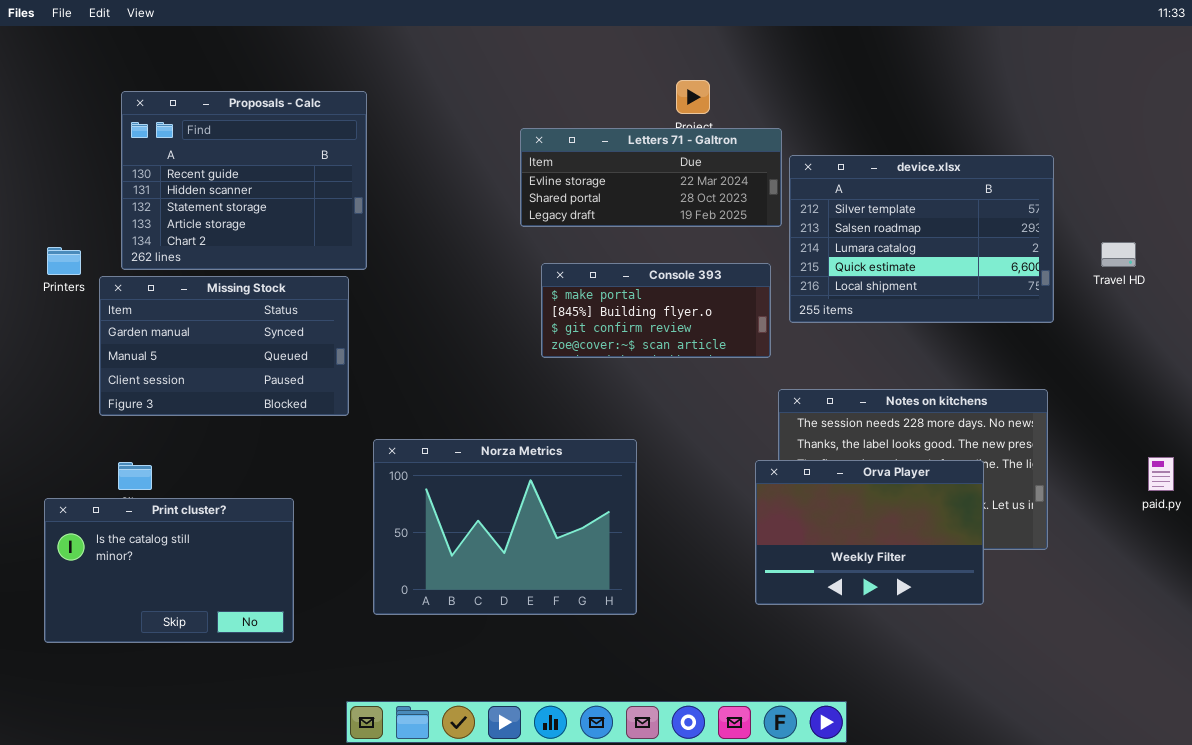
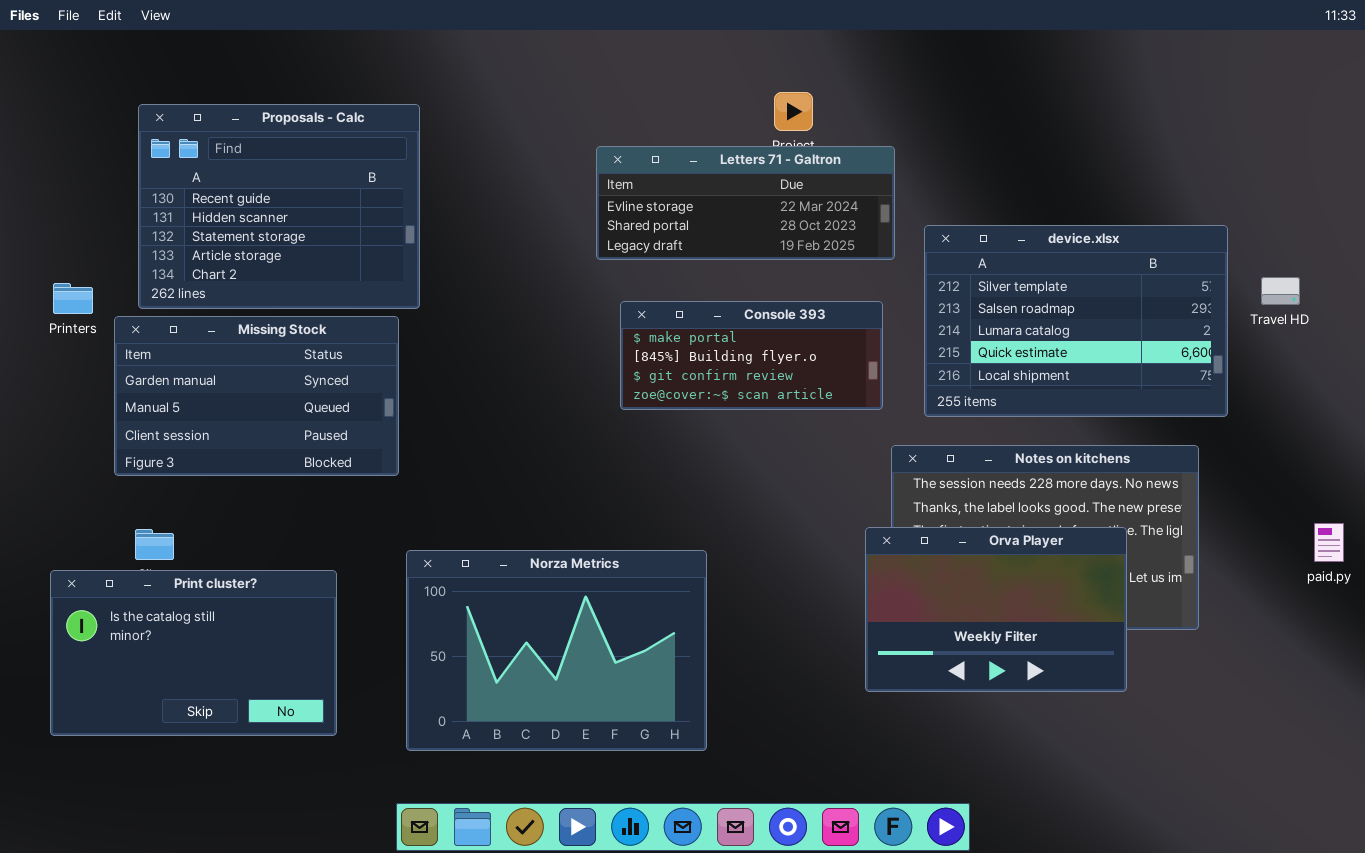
device.xlsx: [789,155,1054,323] -> [924,225,1228,417], moved
Norza Metrics: [373,439,637,615] -> [406,550,707,751], moved

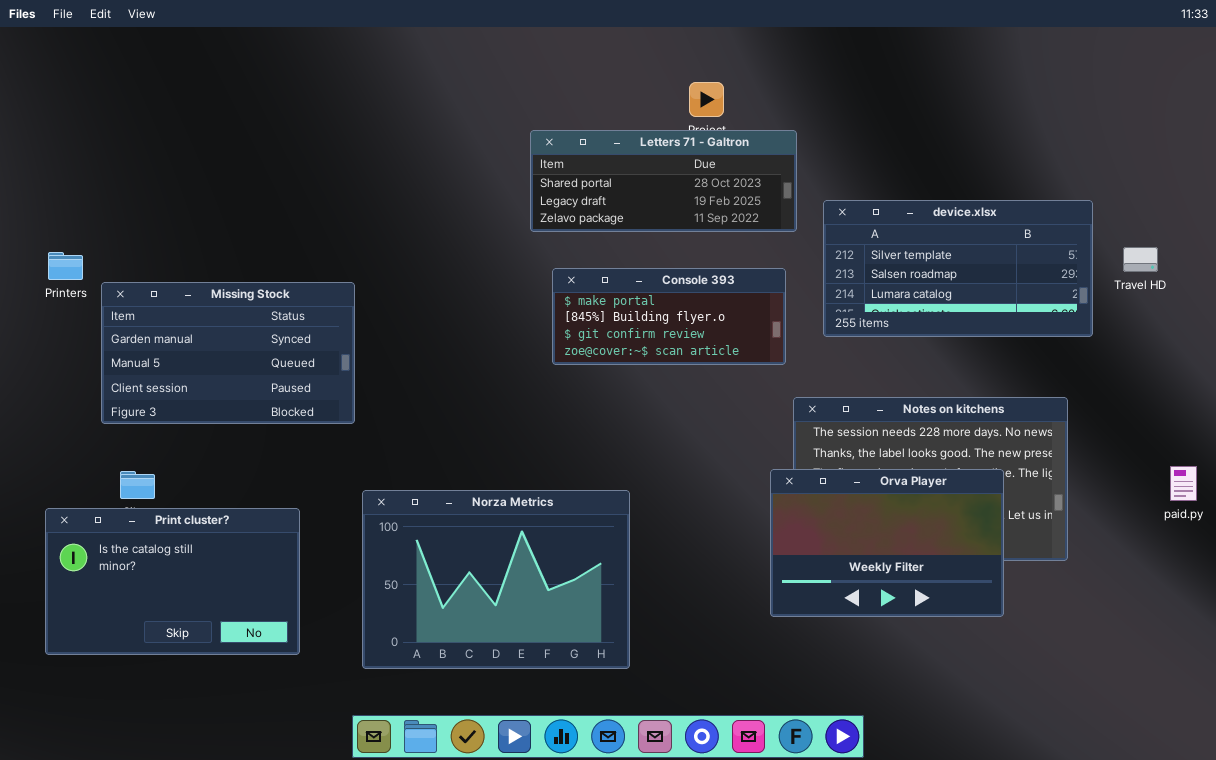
Proposals - Calc: [138,104,420,309] -> none, closed
Letters 71 - Galtron: [596,146,895,260] -> [530,130,797,232], scrolled down 1 row
device.xlsx: [924,225,1228,417] -> [823,200,1093,337], resized

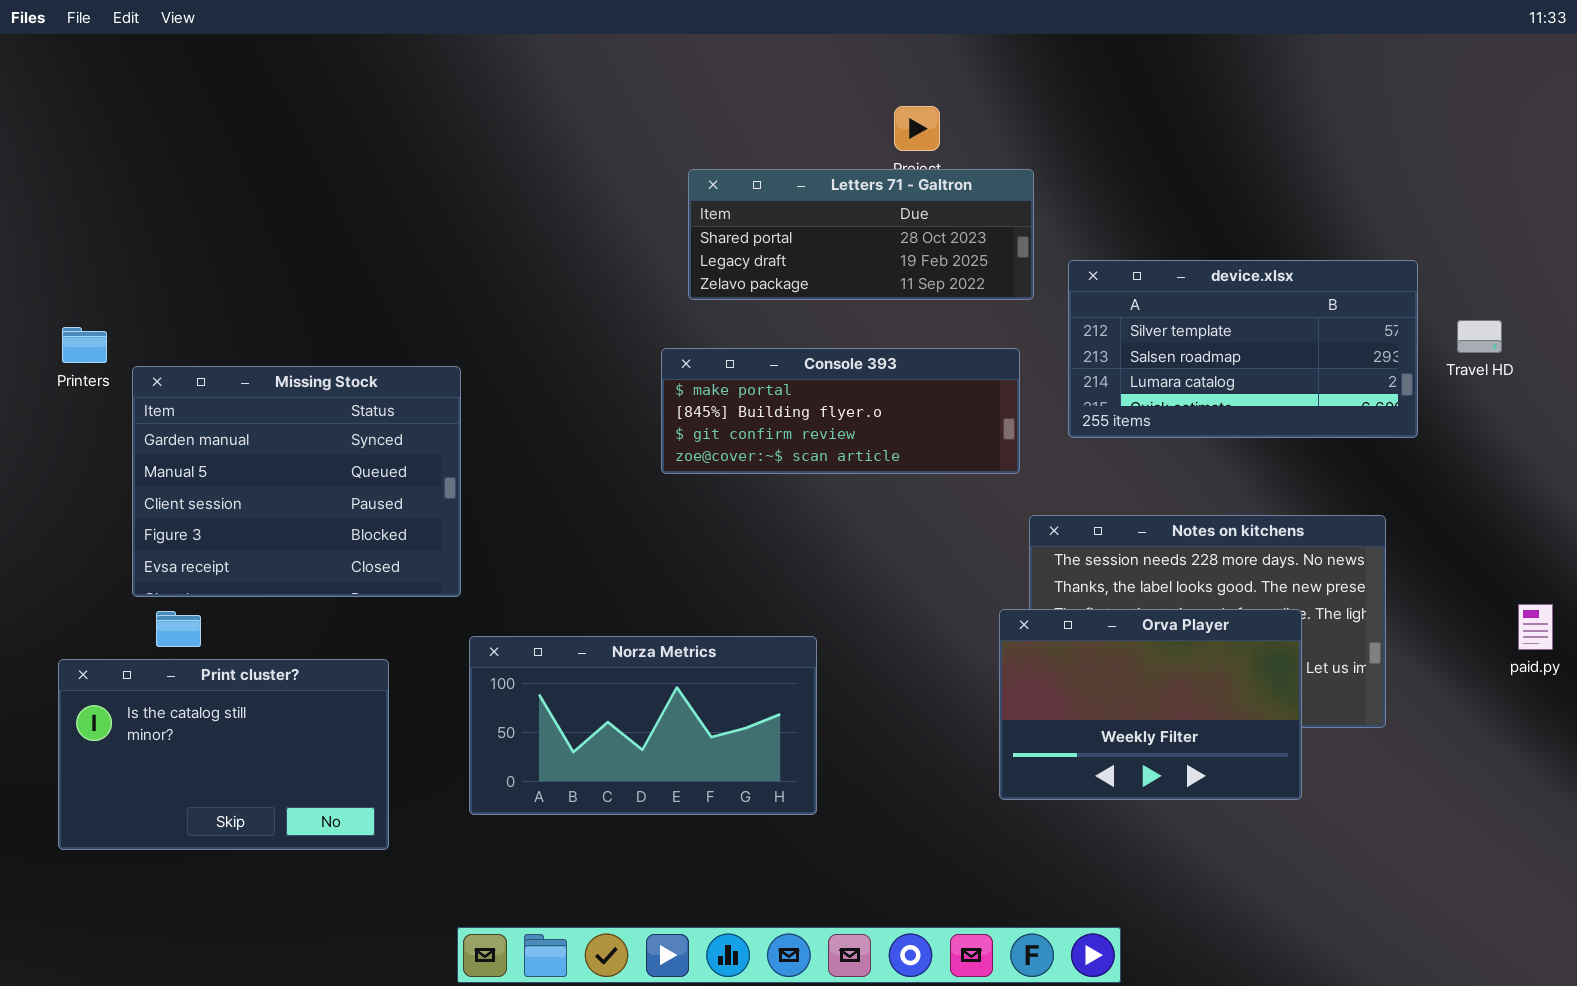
Console 393: [552,268,786,365] -> [661,348,1020,474], resized
Missing Stock: [101,282,355,424] -> [132,366,461,597], resized
Norza Metrics: [362,490,630,669] -> [469,636,817,815], resized

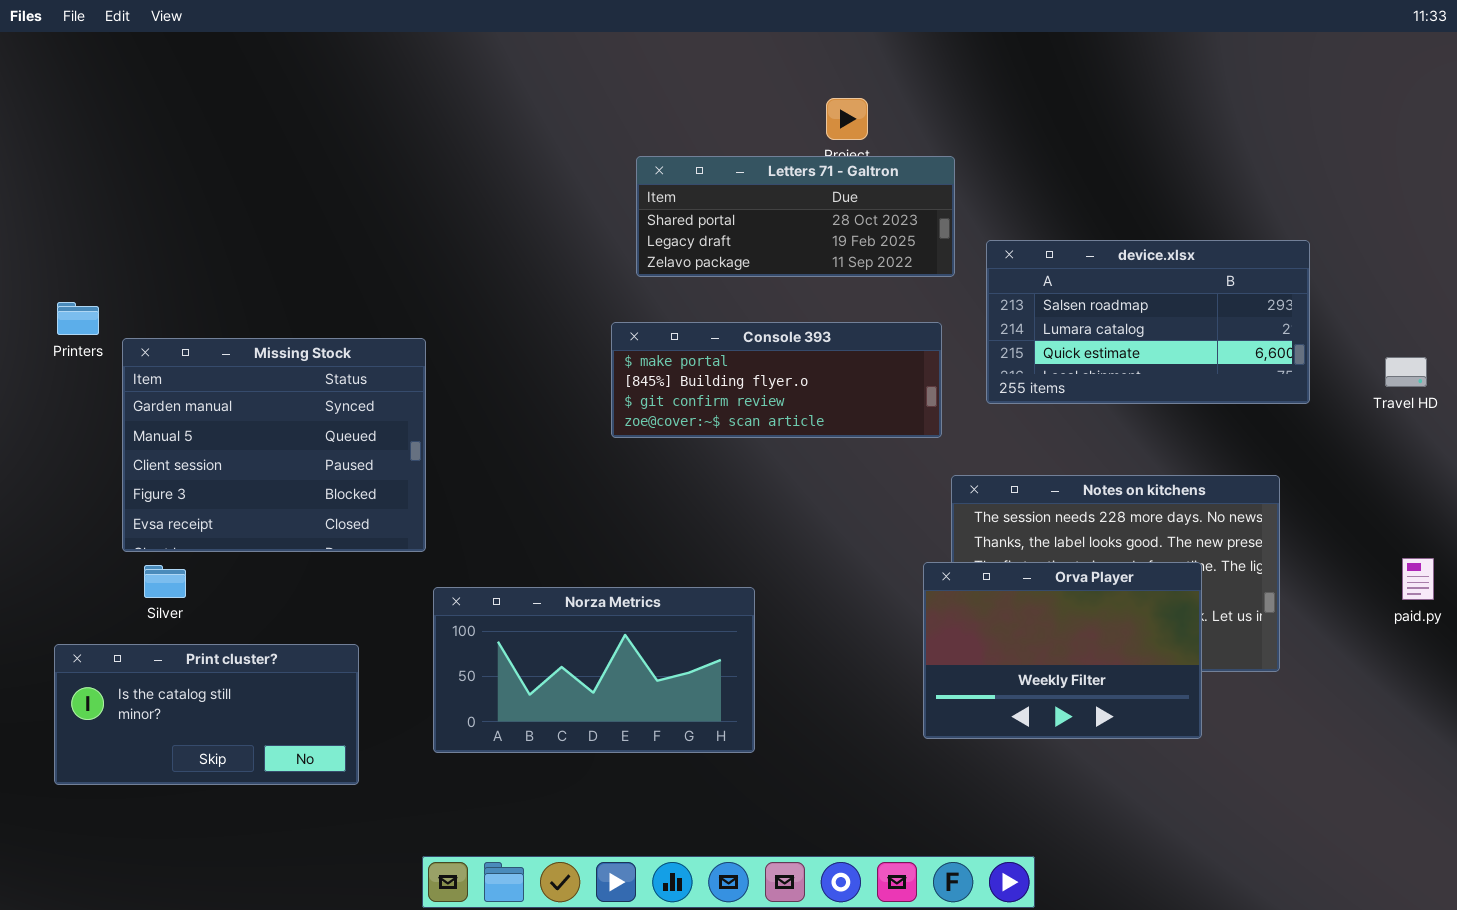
device.xlsx: [1068,260,1418,438] -> [986,240,1310,404], scrolled down 1 row
Travel HD: [1457,320,1502,353] -> [1385,357,1427,387], moved
Print cluster?: [58,659,389,850] -> [54,644,359,785], resized

